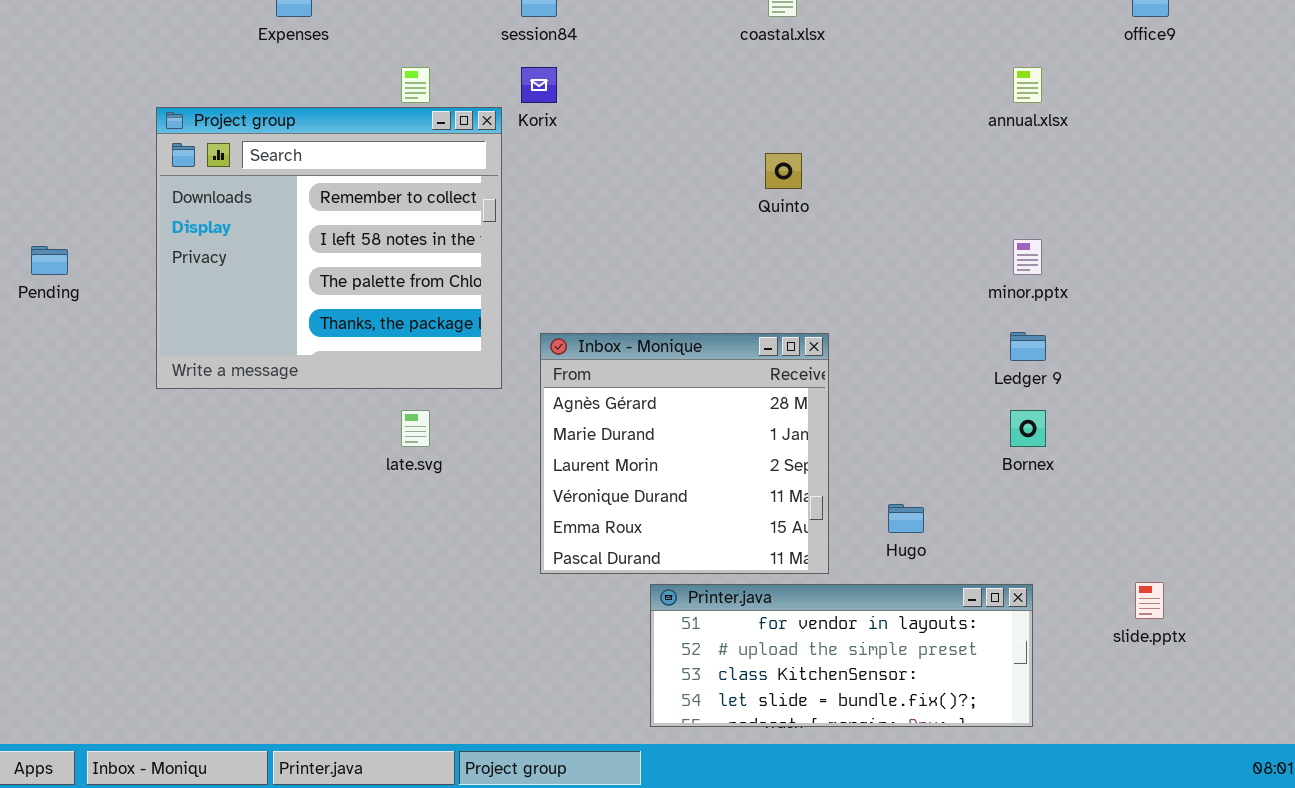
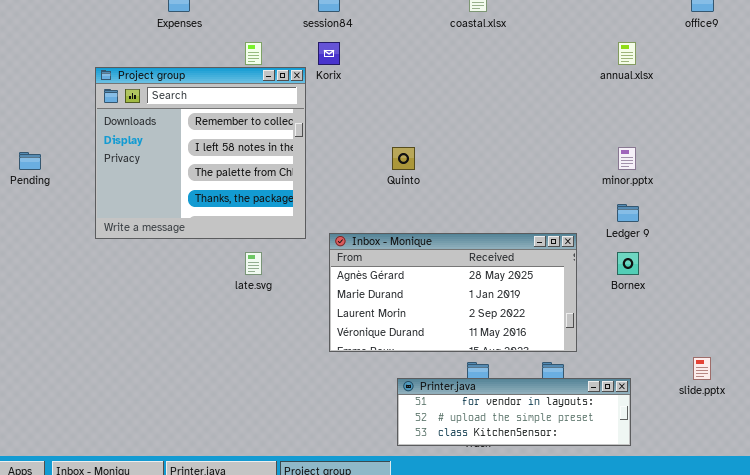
Quinto: [765,153,802,189] -> [392,147,415,170], moved
Inbox - Monique: [540,333,829,574] -> [329,233,577,352], resized
Printer.java: [650,584,1033,727] -> [397,378,631,446], resized

